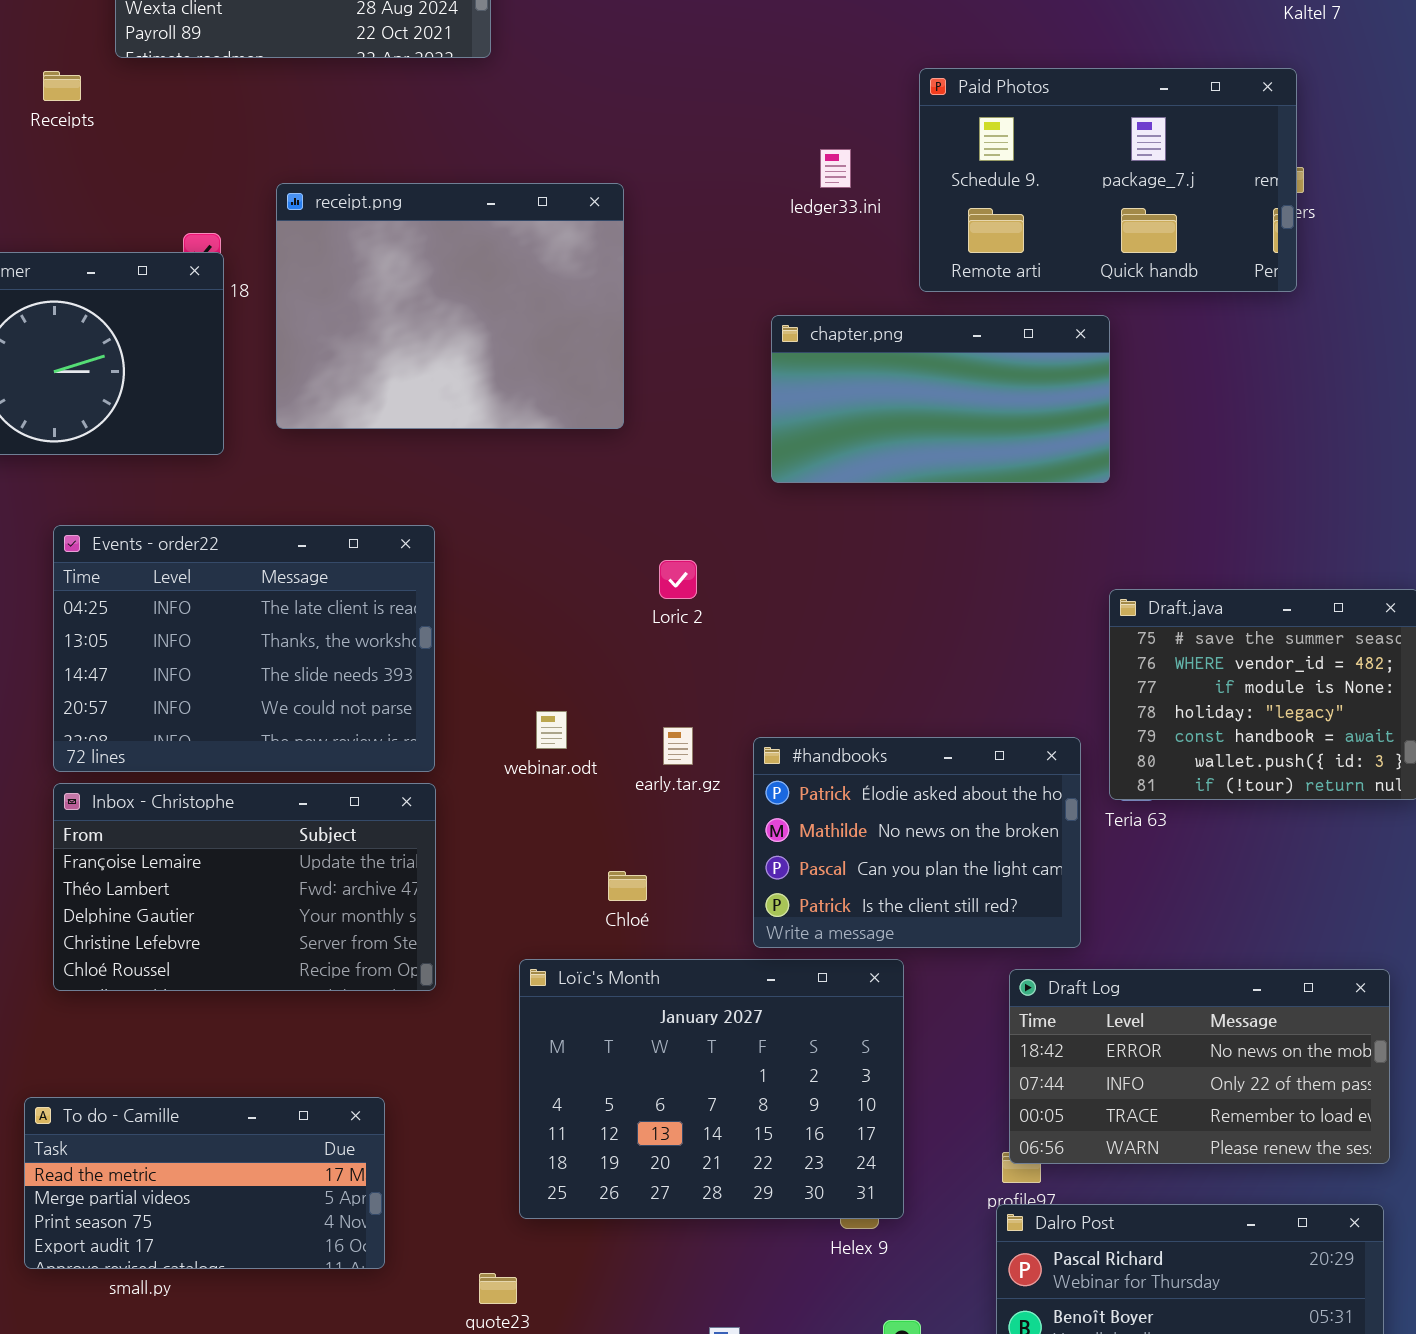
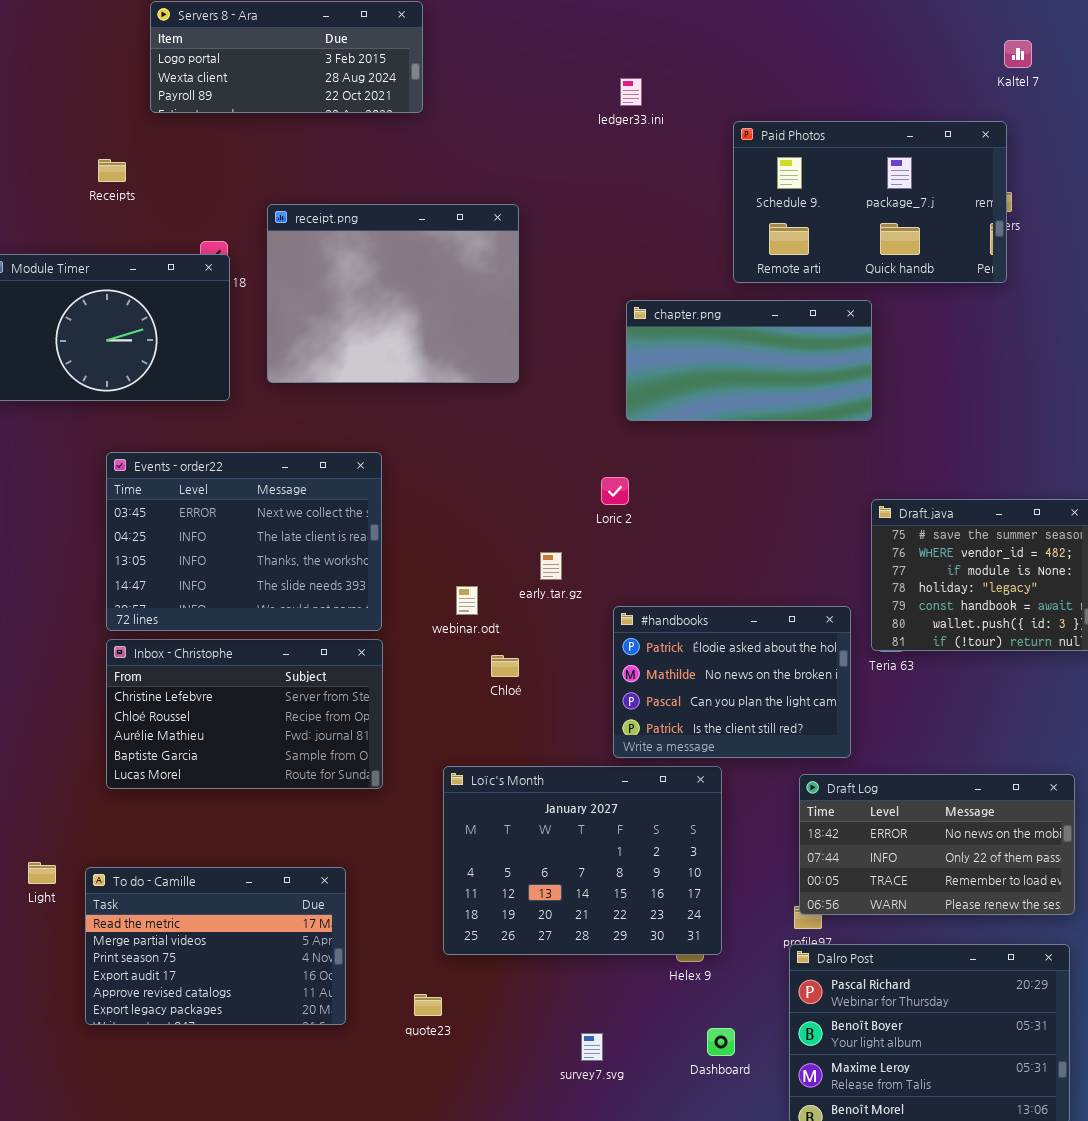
Receipts: [43,71,81,101] -> [98,159,126,182], moved
ledger33.ini: [820,149,851,188] -> [620,78,642,106], moved
Events - order22: [53,525,435,772] -> [106,452,382,631], scrolled up 1 row
Loric 2: [659,560,697,599] -> [601,477,629,505], moved
early.tar.gz: [663,727,693,765] -> [540,552,562,580], moved
Inbox - Christophe: [53,783,436,991] -> [106,639,383,789], scrolled down 3 rows
Chloé: [608,871,647,901] -> [491,655,519,677], moved
To do - Camille: [24,1097,385,1269] -> [85,867,346,1025], resized

